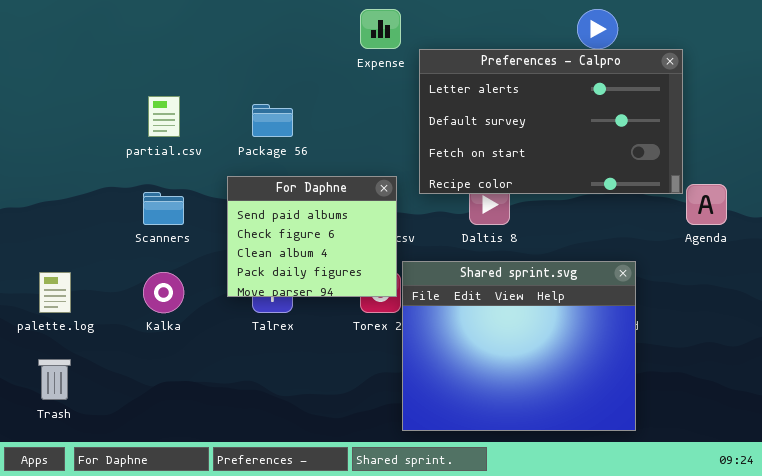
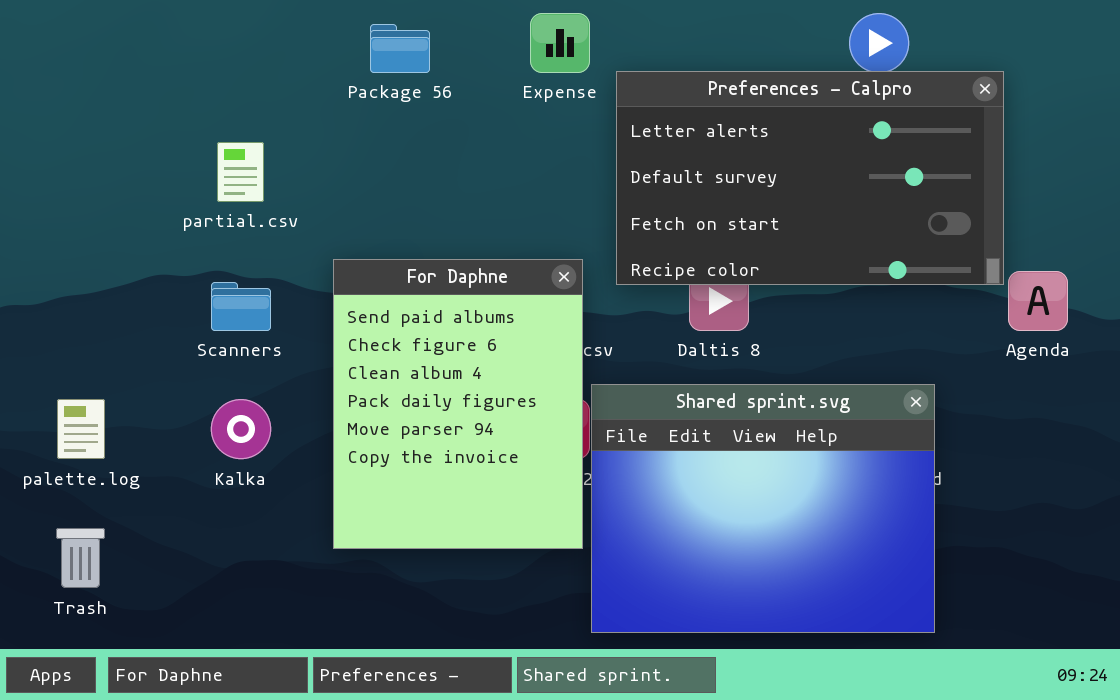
Package 56: [252,104,293,137] -> [370,24,430,73], moved
For Daphne: [227,176,397,297] -> [333,259,583,549], resized

